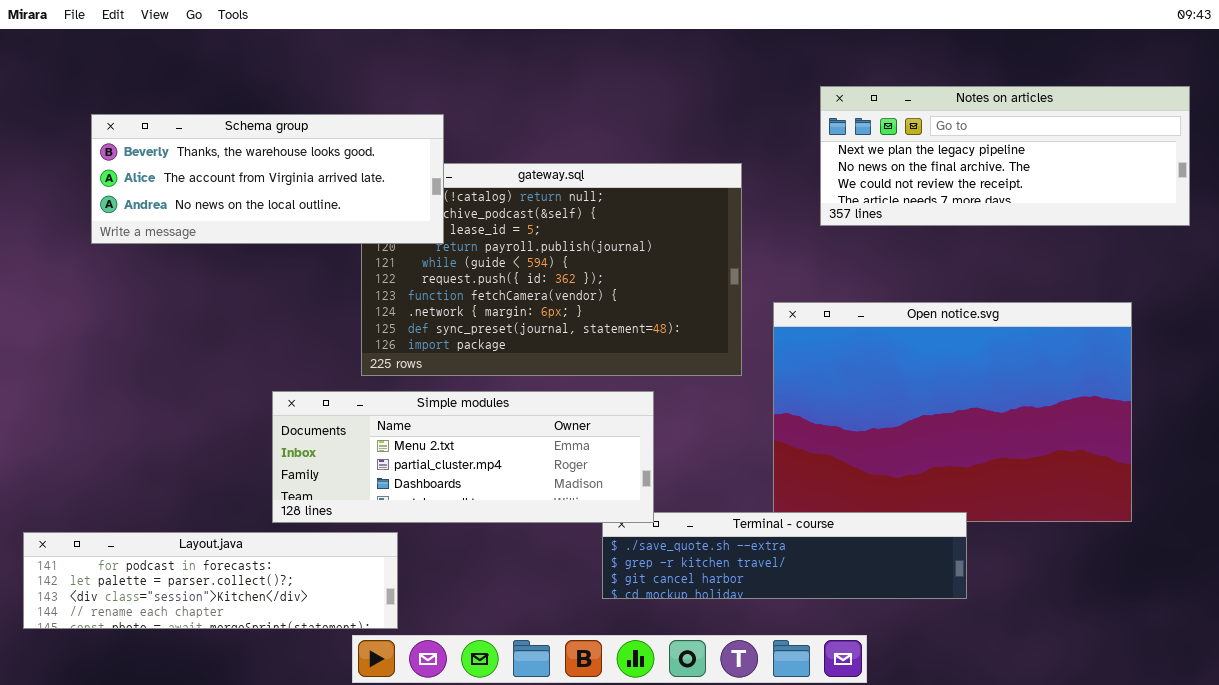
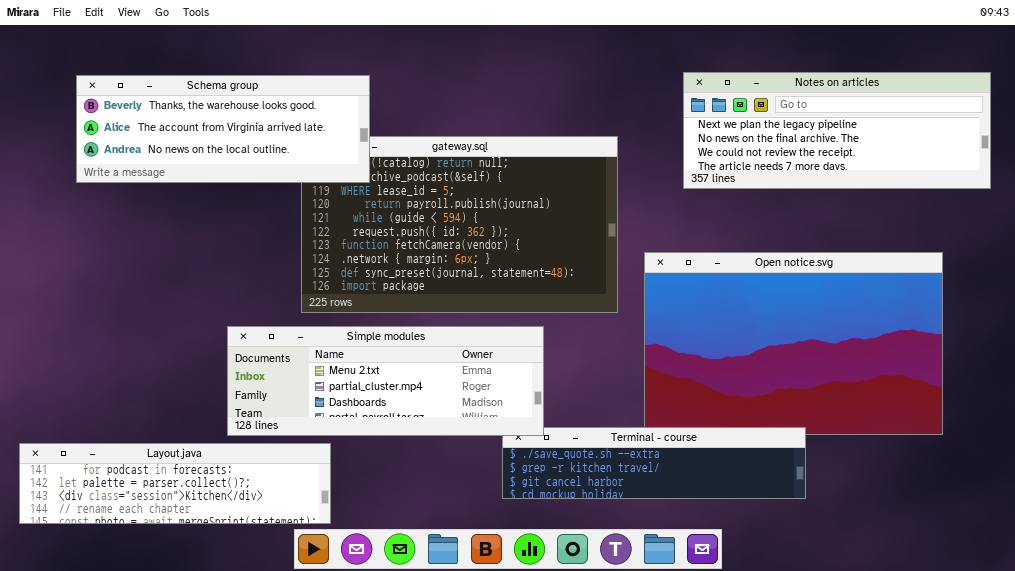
Schema group: [91,114,444,244] -> [76,75,370,183], moved

